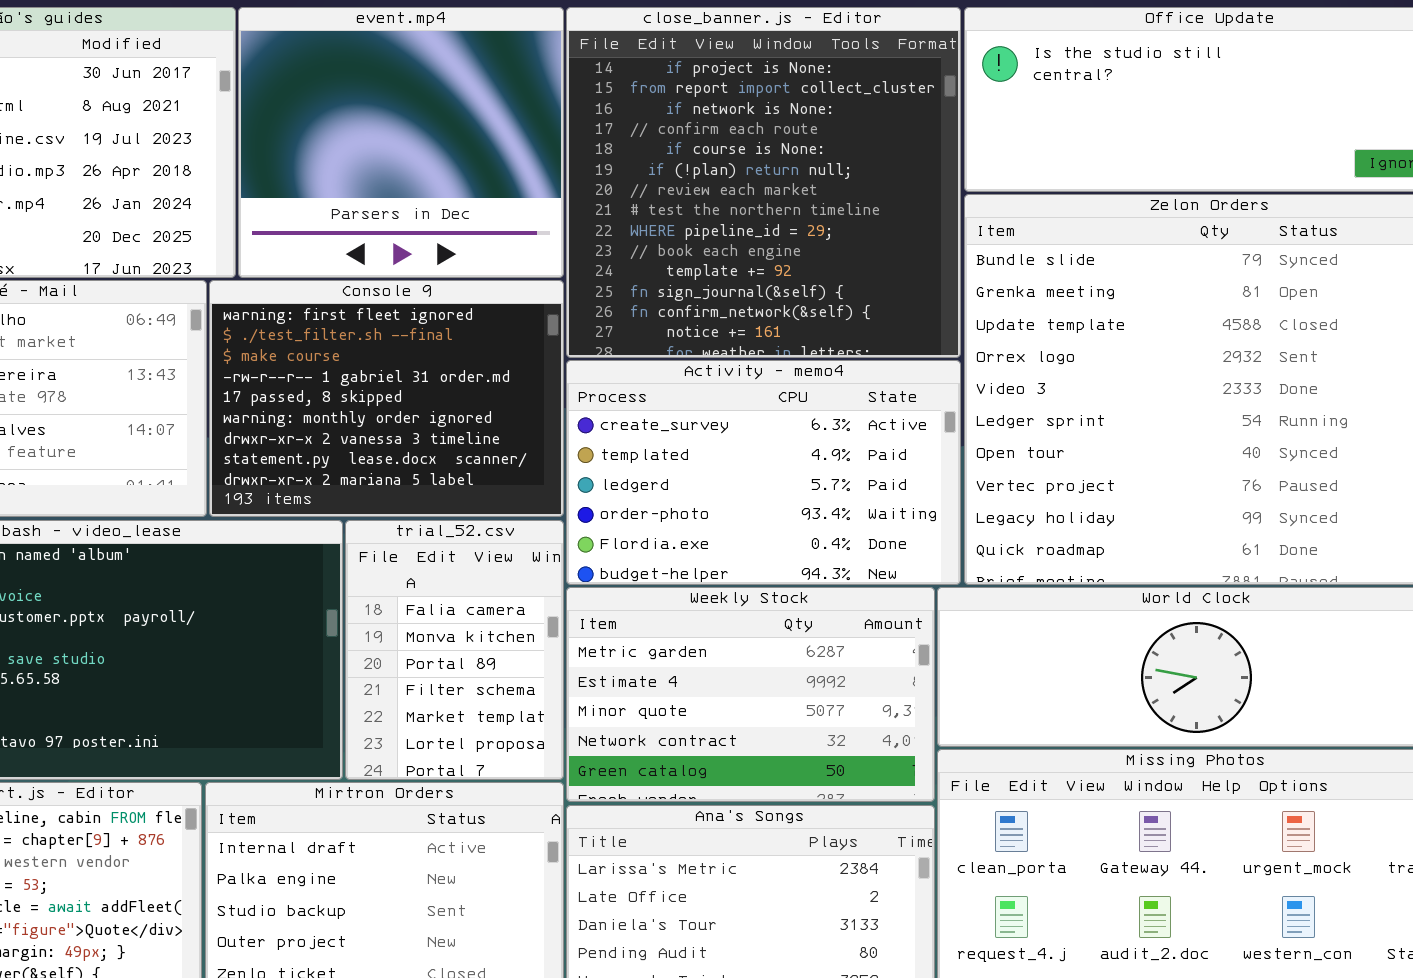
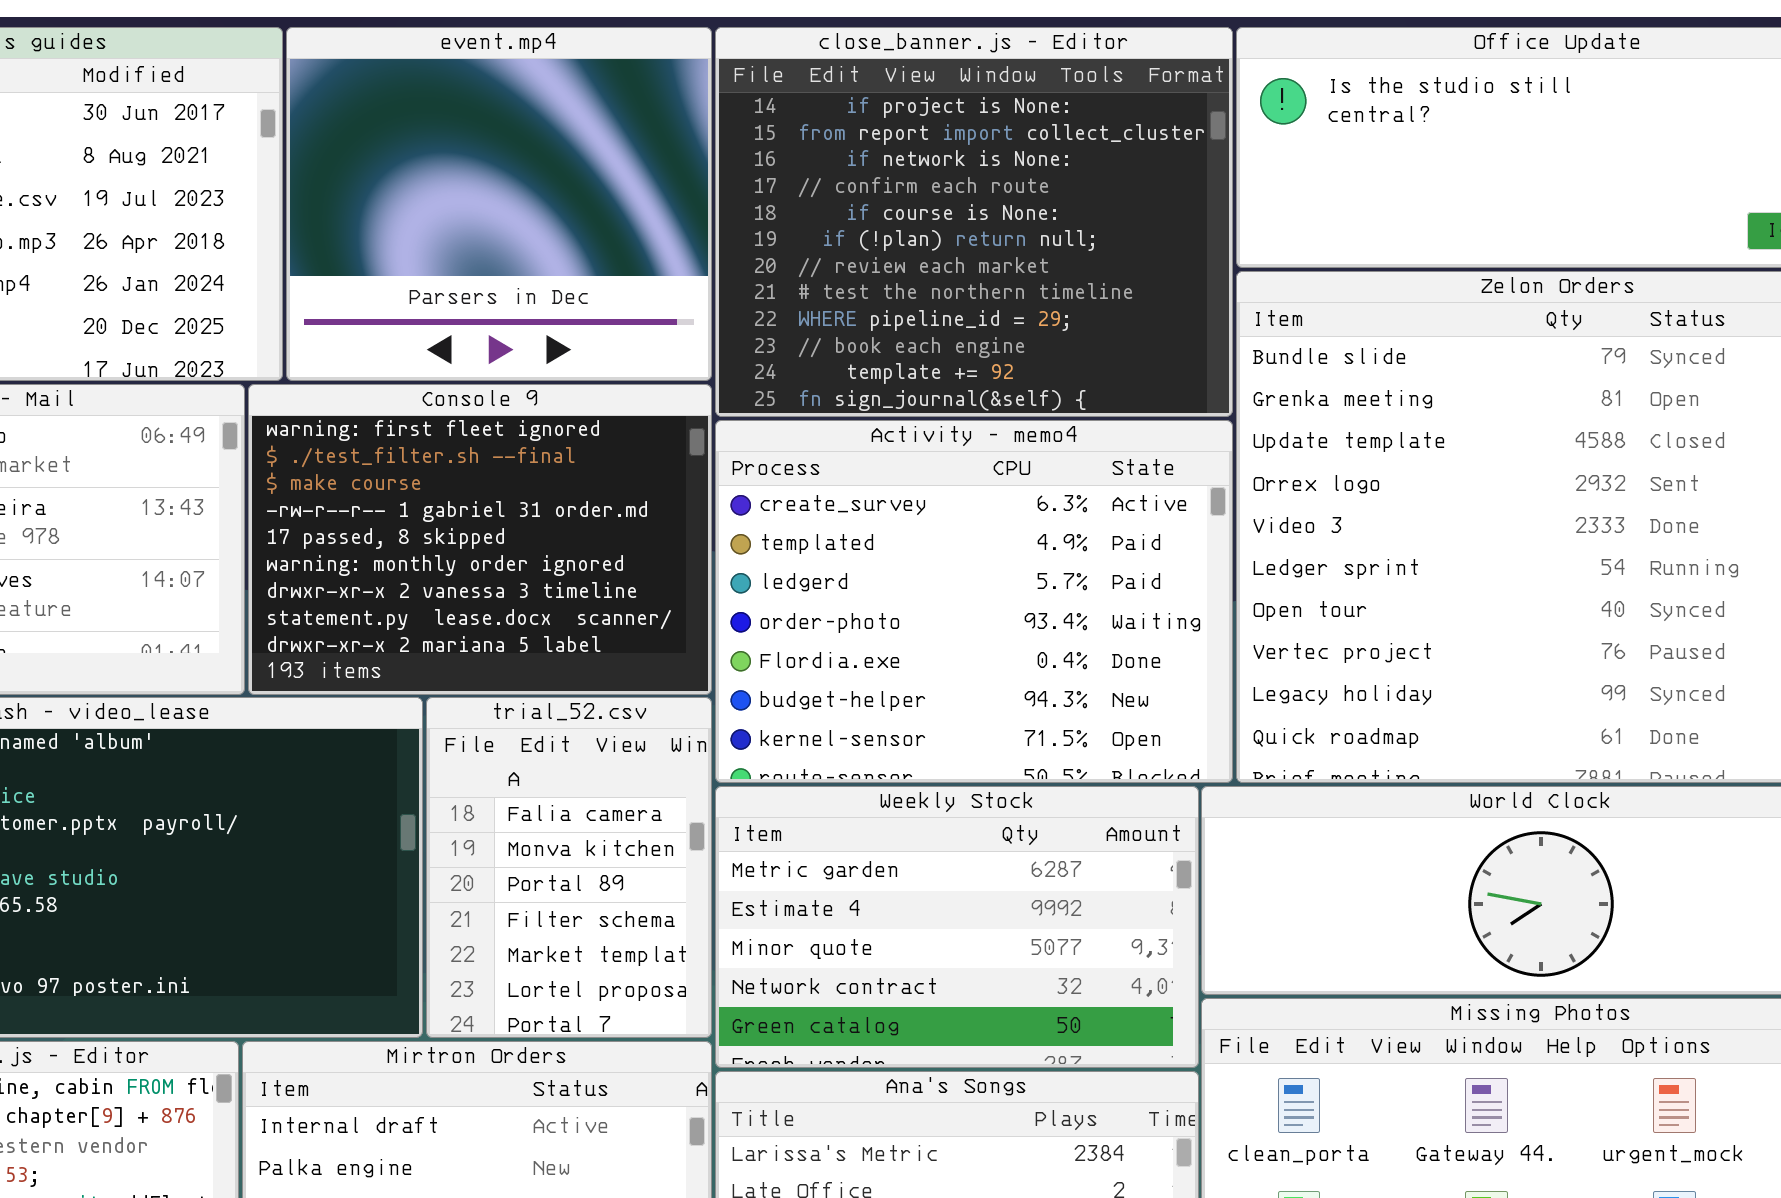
close_banner.js - Editor: [566,7,961,358] -> [715,27,1233,417], resized
Activity - memo4: [566,360,961,585] -> [715,420,1233,783], resized

